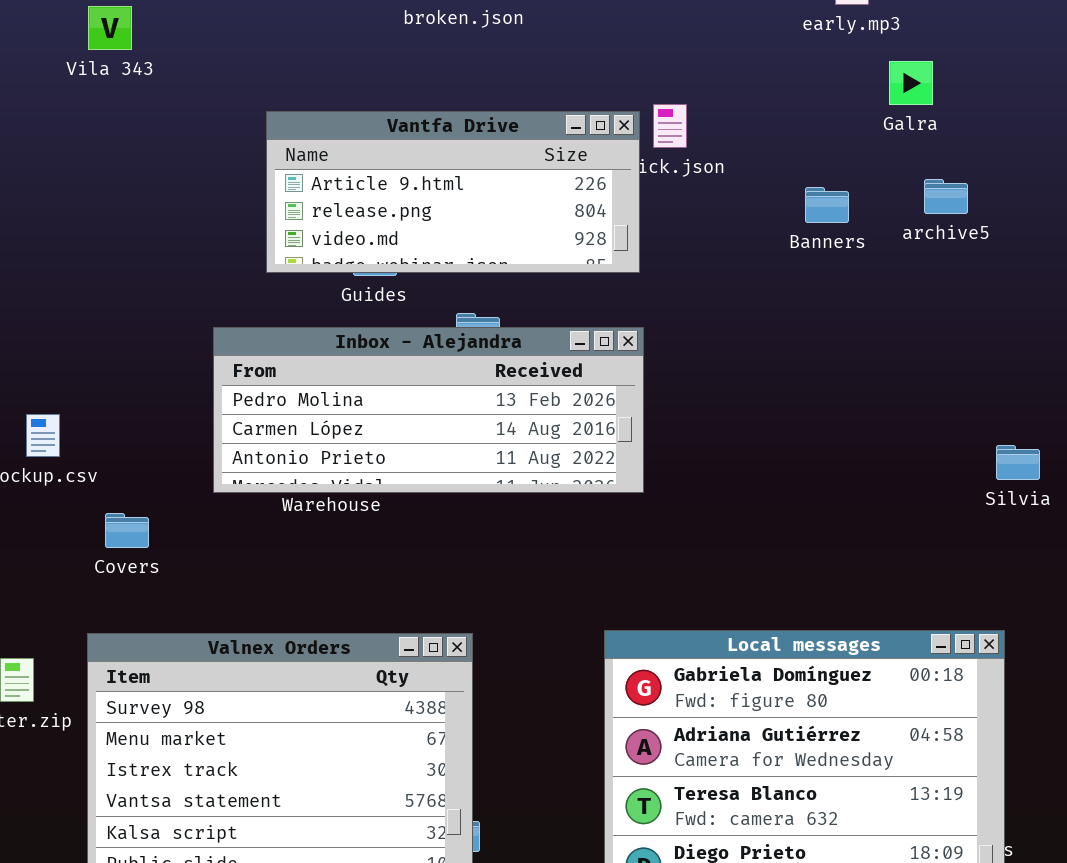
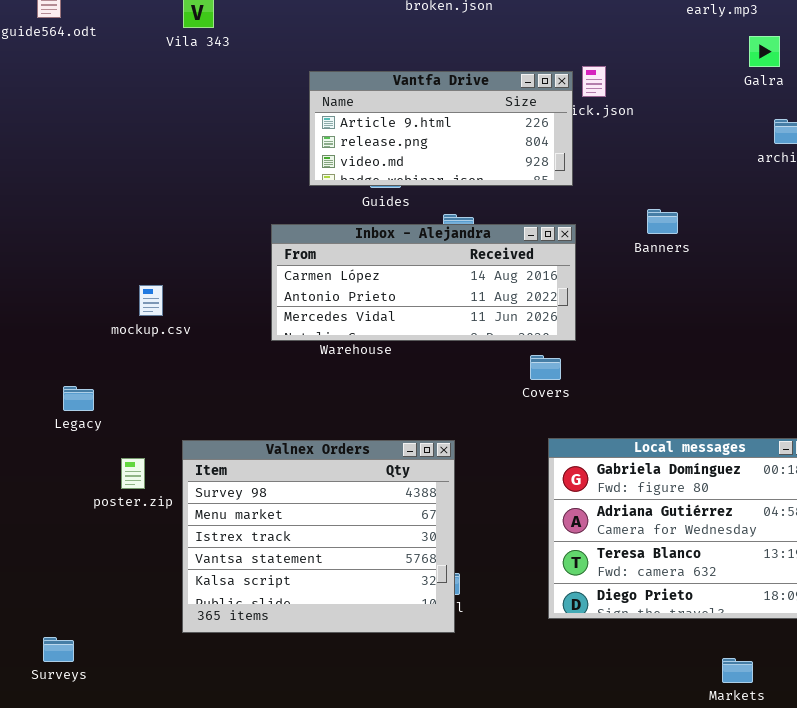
Banners: [805,187,849,223] -> [647,209,678,234], moved
Inbox - Alejandra: [213,327,644,493] -> [271,224,576,341], scrolled down 1 row
Covers: [105,513,149,548] -> [530,355,561,380], moved

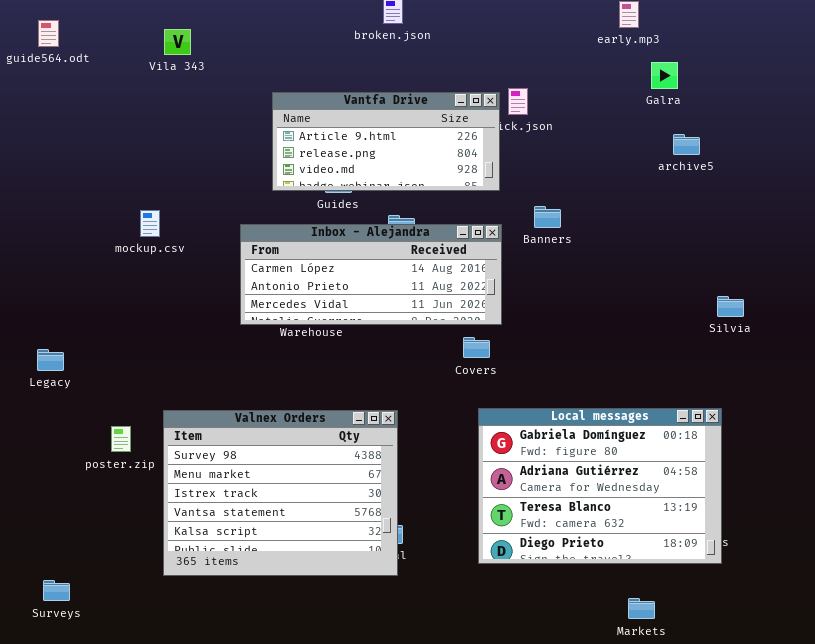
Banners: [647,209,678,234] -> [534,206,561,228], moved
mockup.csv: [139,285,163,316] -> [140,210,160,237], moved
Legacy: [63,386,94,411] -> [37,349,64,371], moved

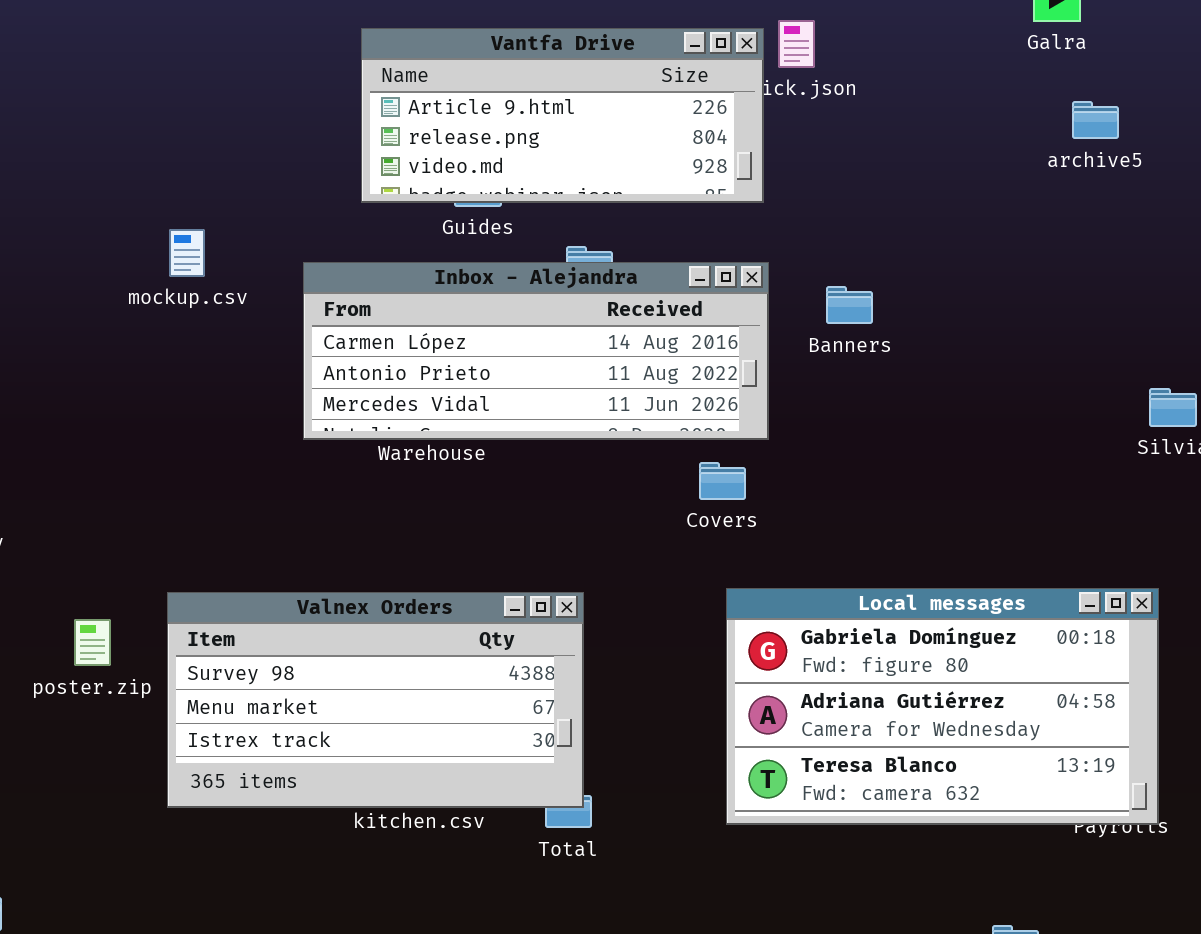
Banners: [534,206,561,228] -> [826,286,873,324], moved
mockup.csv: [140,210,160,237] -> [169,229,205,277], moved
Local messages: [478,408,722,564] -> [726,588,1159,825], resized
Valnex Orders: [163,410,398,576] -> [167,592,584,808], resized

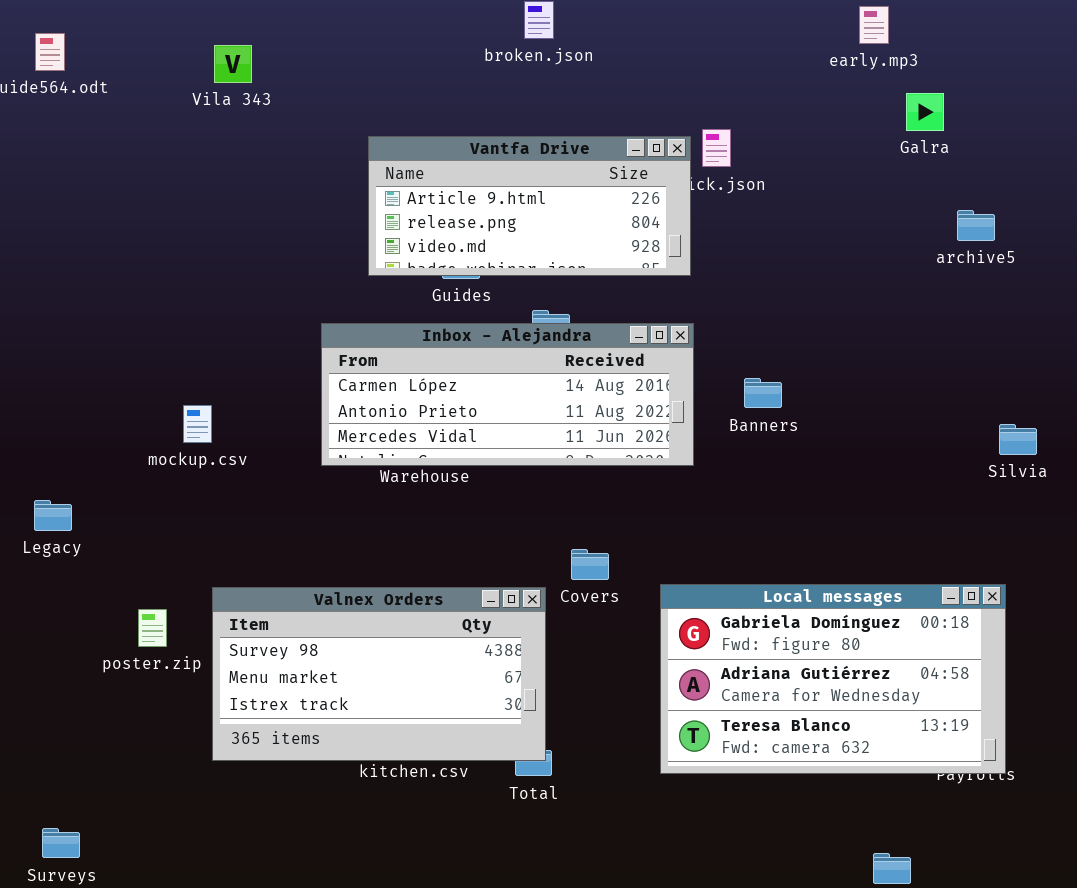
archive5: [1072,101,1119,139] -> [957,210,995,241], moved
mockup.csv: [169,229,205,277] -> [183,405,212,443], moved
Banners: [826,286,873,324] -> [744,378,782,408], moved
Covers: [699,462,746,500] -> [571,549,609,580], moved

